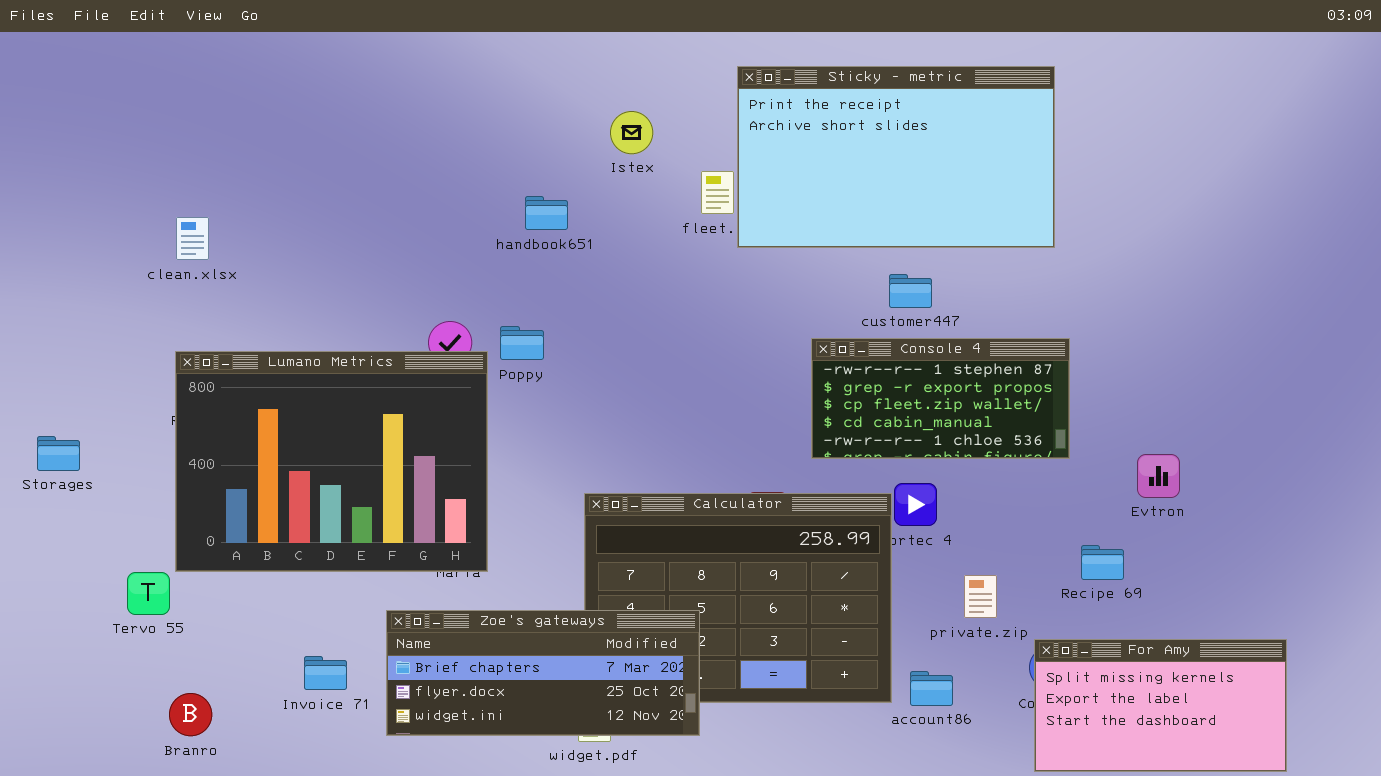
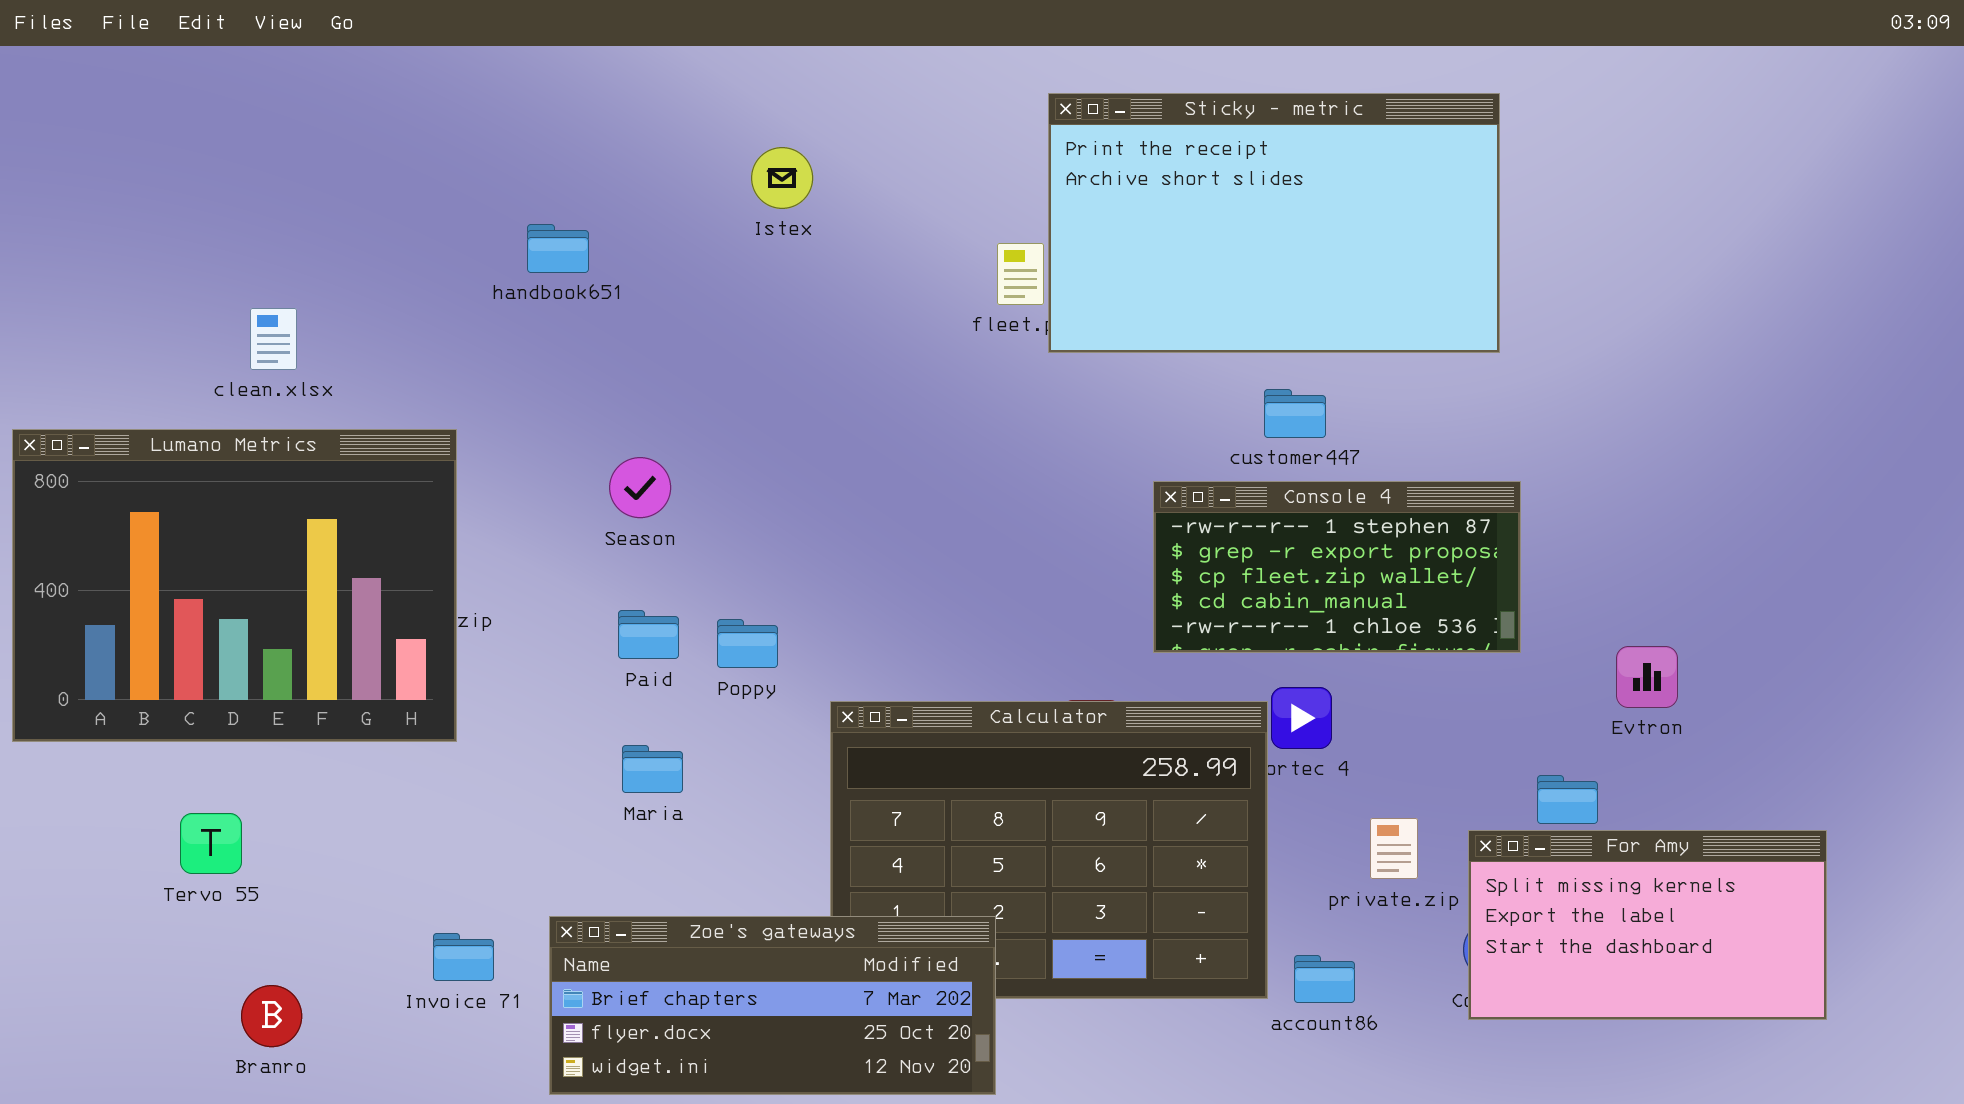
Istex: [610,111,653,154] -> [751,147,813,209], moved
handbook651: [525,196,568,230] -> [527,224,589,273], moved
Poppy: [500,326,544,360] -> [717,619,778,668], moved
Lumano Metrics: [175,351,488,572] -> [12,429,457,742], moved
Zoe's gateways: [386,610,700,736] -> [549,916,996,1095], moved
For Amy: [1034,639,1287,772] -> [1468,830,1827,1020], moved

